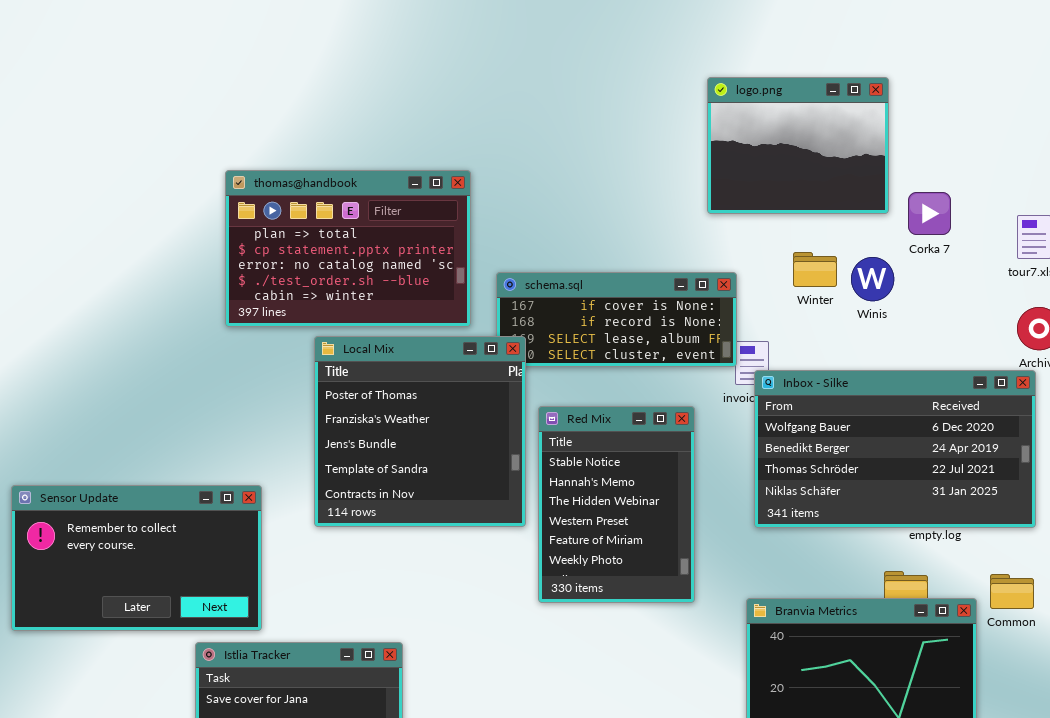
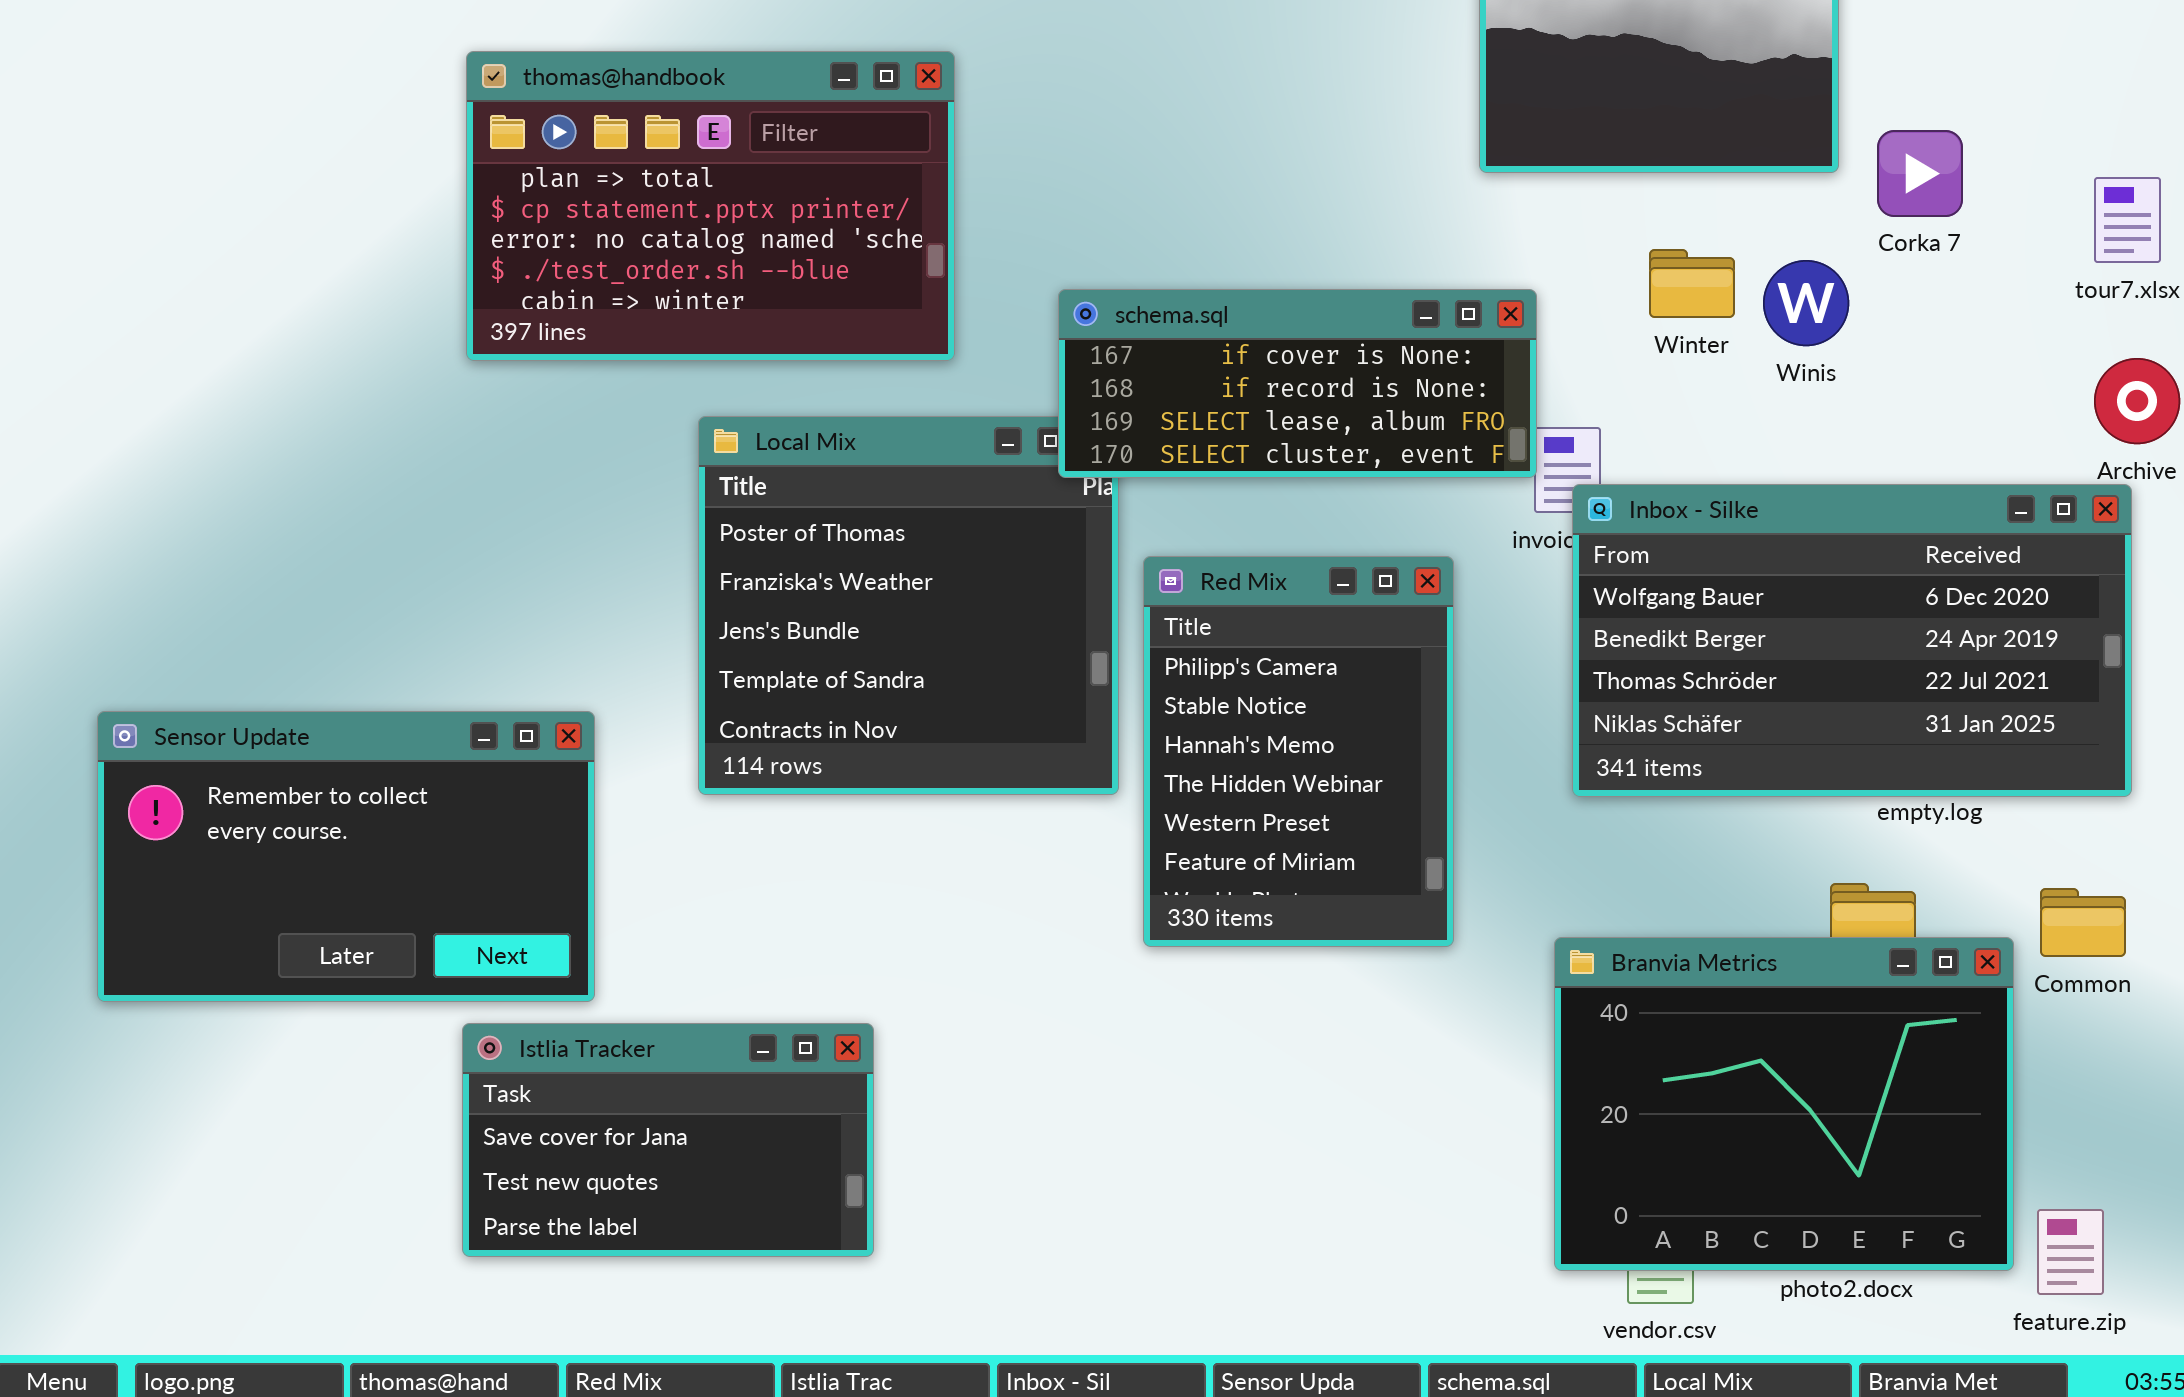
thomas@handbook: [225,170,471,327] -> [466,51,955,361], moved
schema.sql: [496,272,737,367] -> [1058,289,1537,478], raised
Red Mix: [538,406,695,603] -> [1143,556,1454,947], scrolled up 1 row

